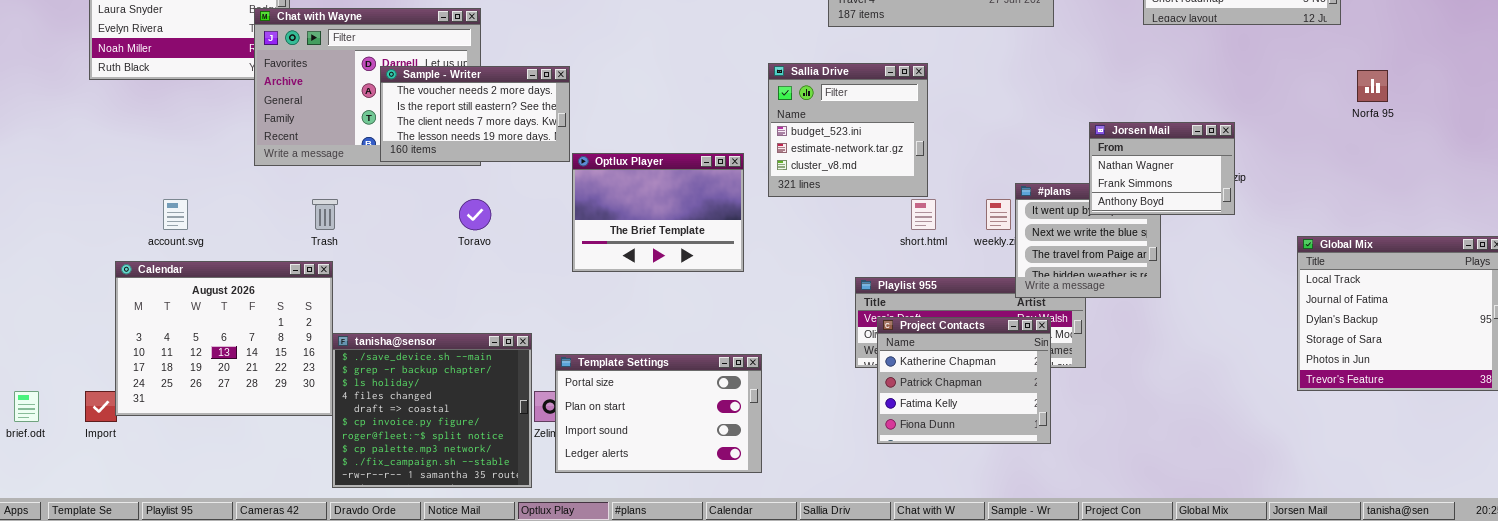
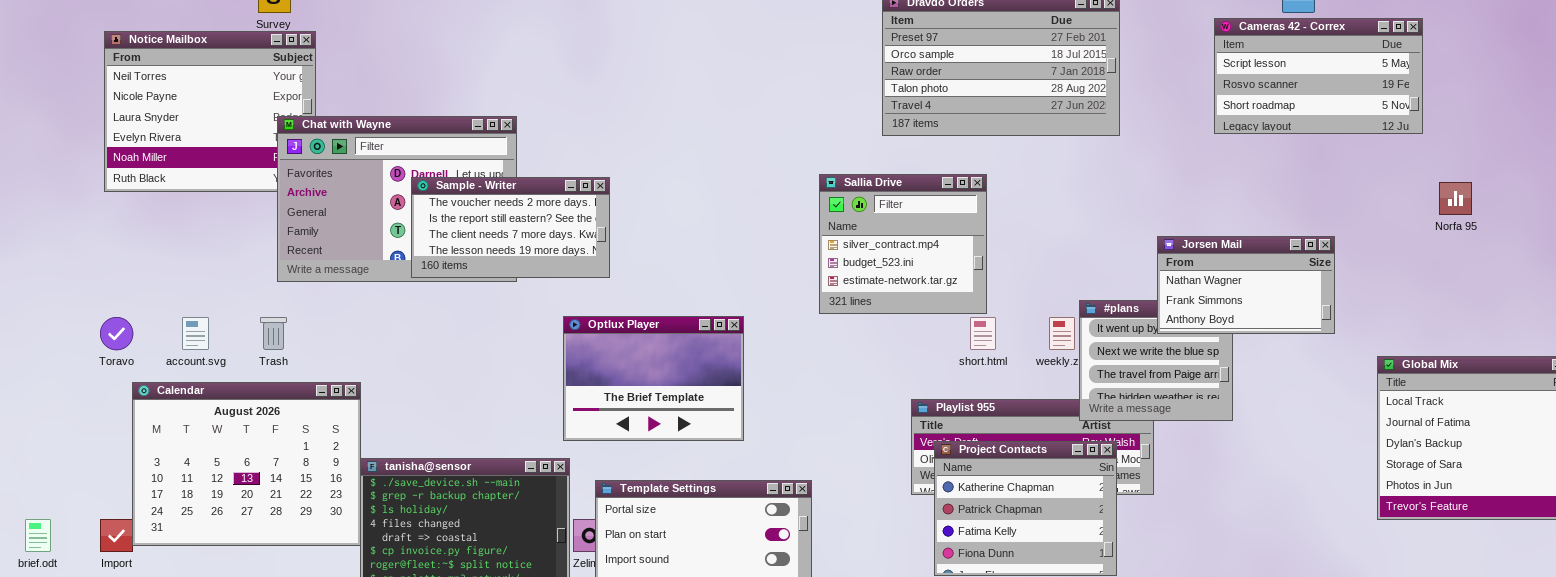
Sallia Drive: [768,63,928,197] -> [819,174,987,314], scrolled up 1 row
Jorsen Mail: [1089,122,1235,215] -> [1157,236,1335,334], resized
Optlux Player: [572,153,744,272] -> [563,316,744,441], moved
Trash: [312,199,338,230] -> [260,317,287,350], moved
Toravo: [459,199,491,230] -> [100,317,133,350], moved

